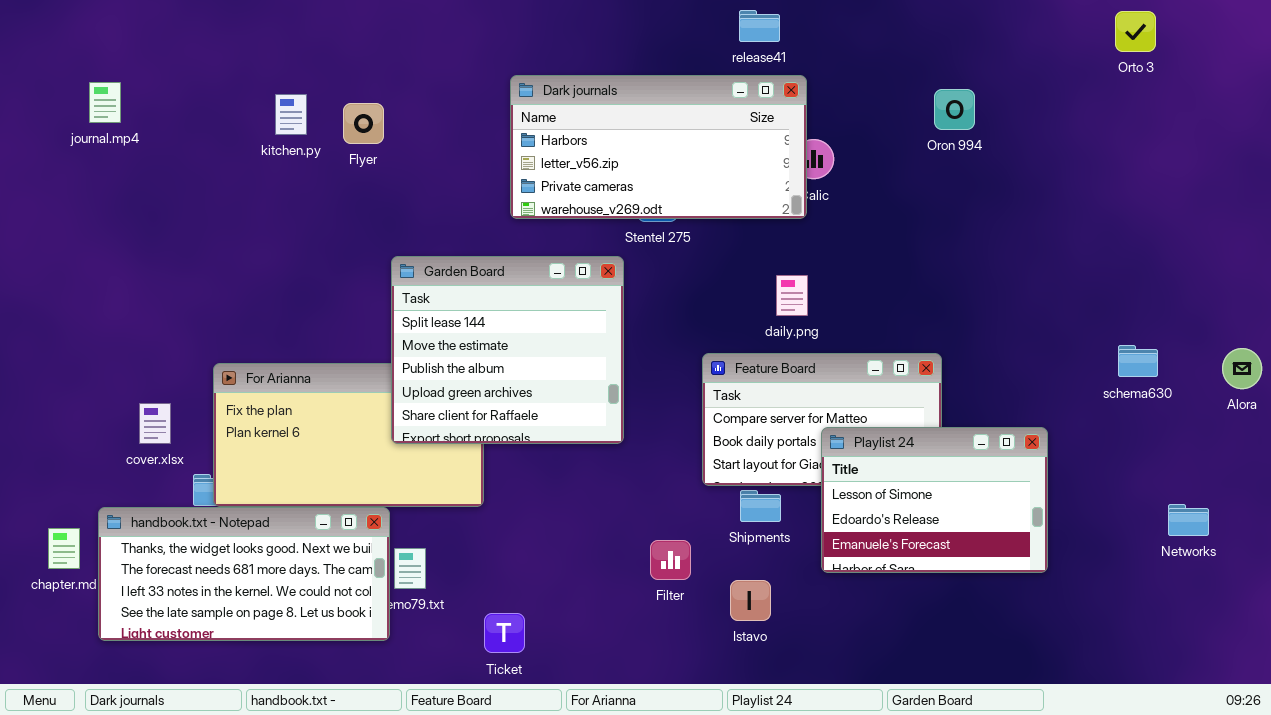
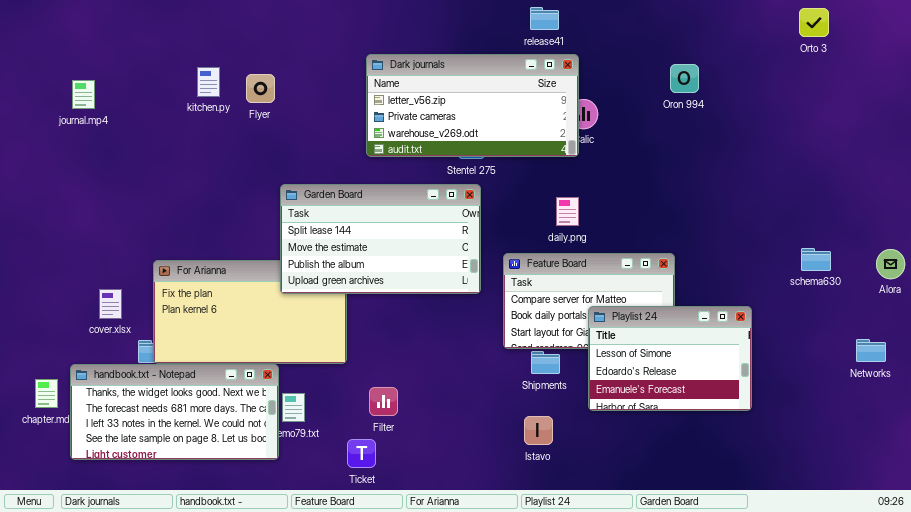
Dark journals: [510,75,807,219] -> [366,54,579,157], scrolled down 1 row
journal.mp4: [89,82,121,123] -> [72,80,95,109], moved
Garden Board: [391,256,624,444] -> [280,184,481,294], resized
Networks: [1168,504,1209,536] -> [856,339,886,362], moved
Filter: [650,540,691,580] -> [369,387,398,416], moved

